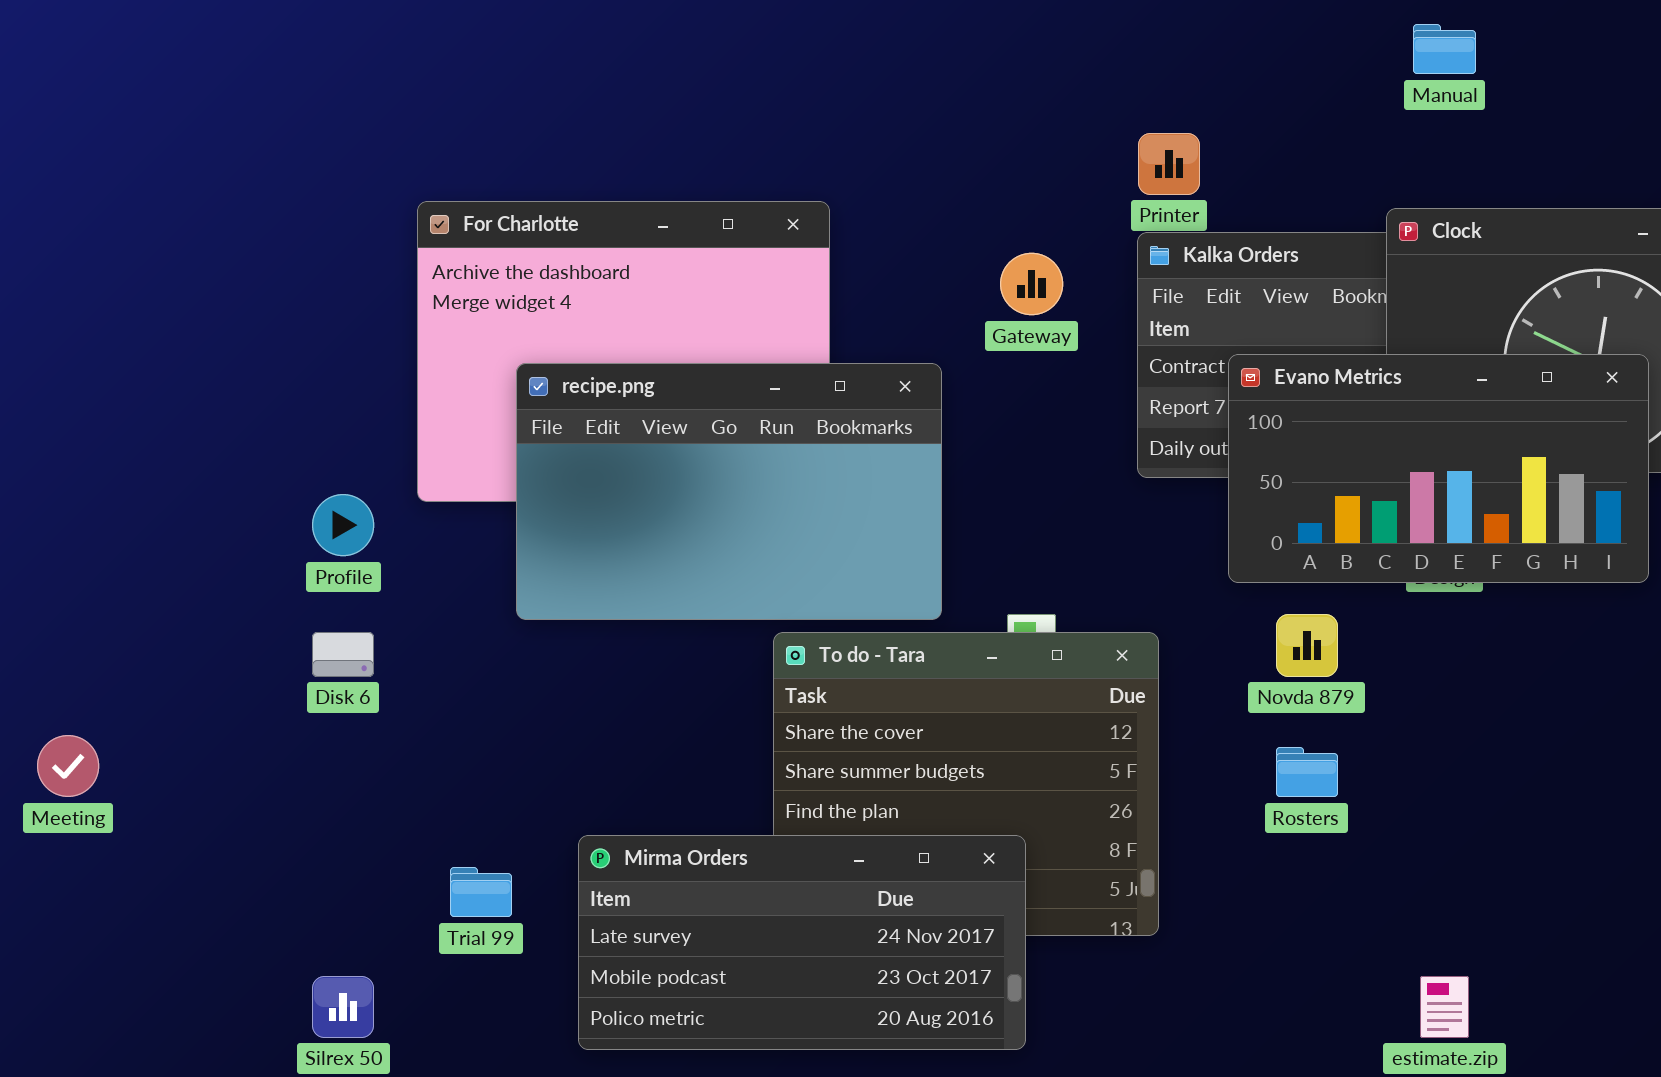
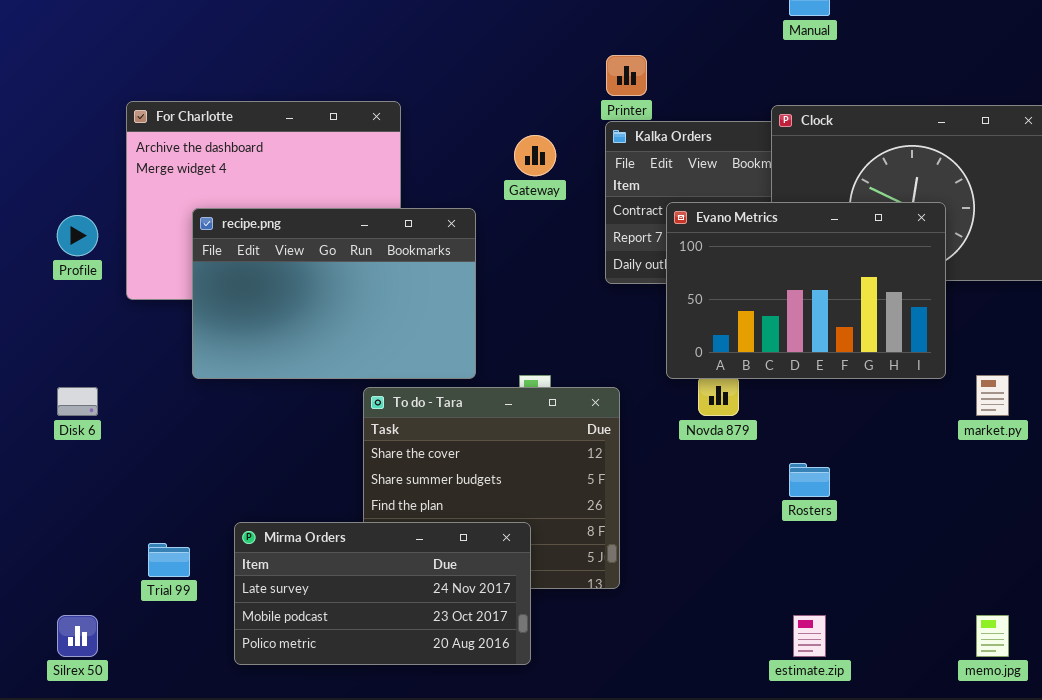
Evano Metrics: [1228,354,1649,583] -> [666,202,946,379], resized
Profile: [312,494,374,556] -> [57,215,98,256], moved
Rosters: [1276,747,1338,797] -> [789,463,830,497], moved

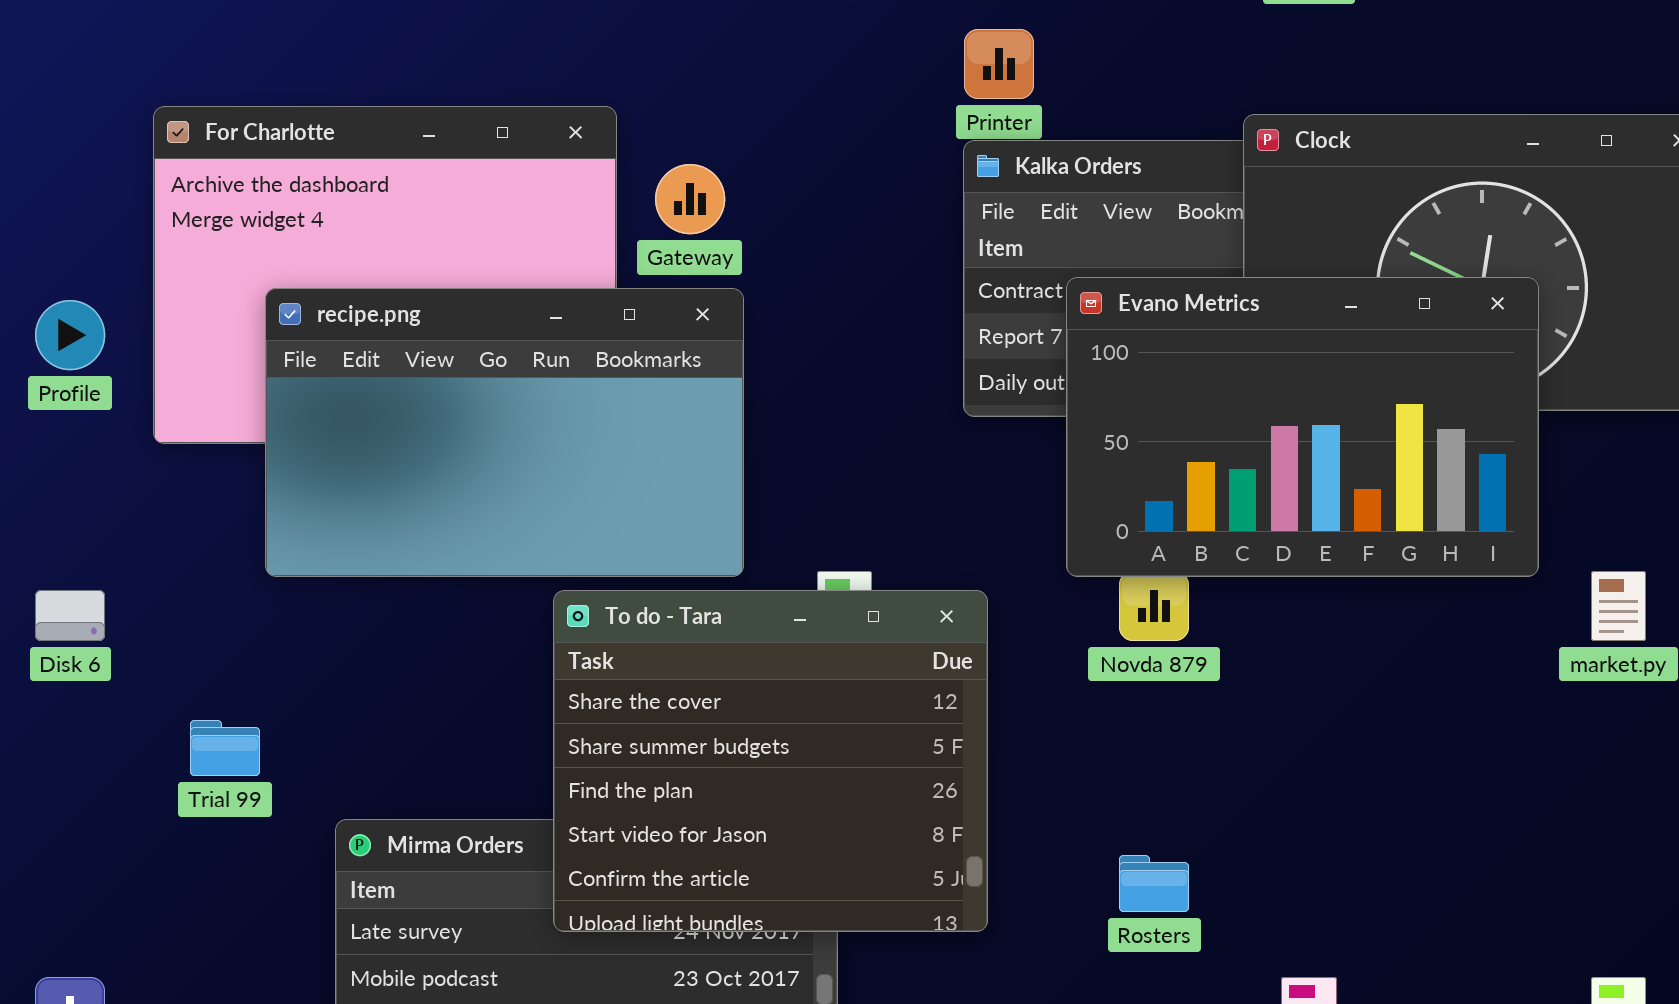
Gateway: [514,135,556,176] -> [655,164,725,234], moved
To do - Tara: [363,387,620,589] -> [553,590,988,932], raised
Rosters: [789,463,830,497] -> [1119,855,1189,912], moved
Trial 99: [148,543,190,577] -> [190,720,260,776], moved

